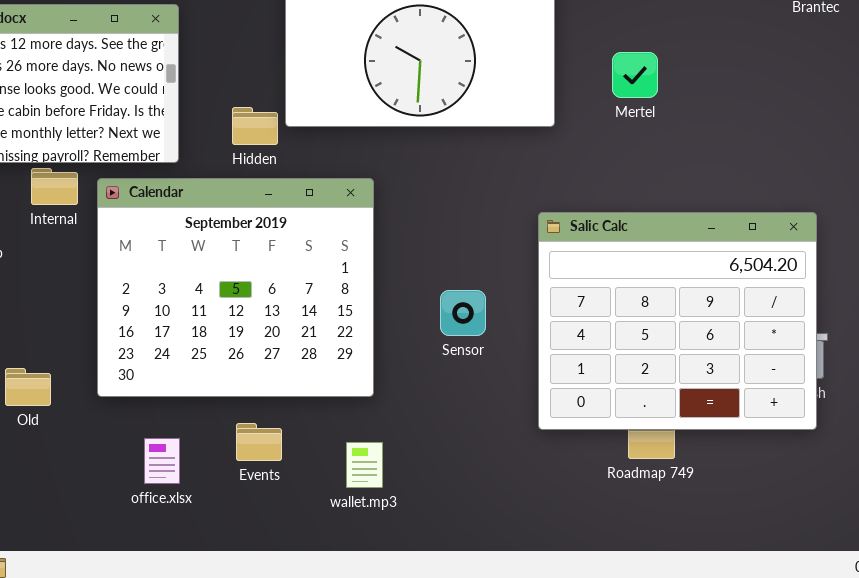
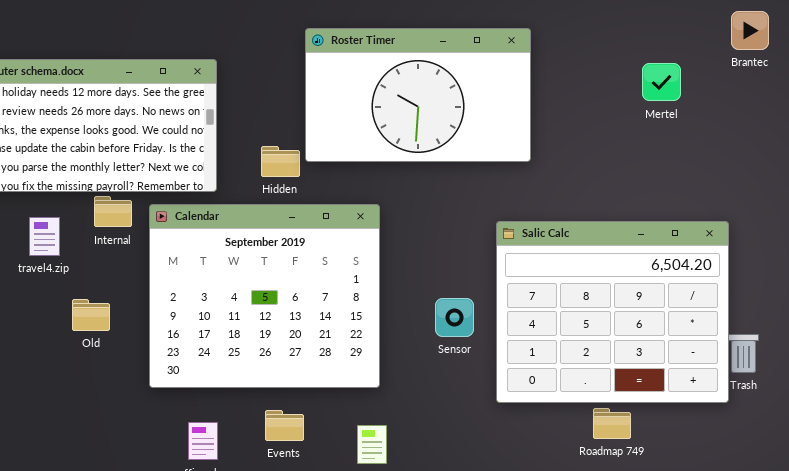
Mertel: [612,52,658,98] -> [642,63,681,101], moved
Salic Calc: [538,212,817,430] -> [496,221,729,403], moved
Old: [5,368,51,406] -> [72,299,110,331], moved

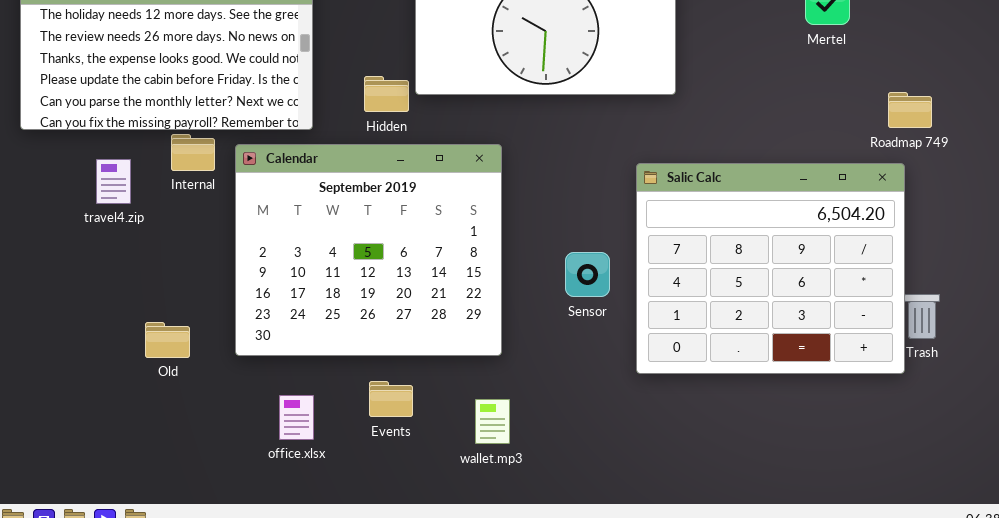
Old: [72,299,110,331] -> [145,322,190,358], moved
Roadmap 749: [593,408,631,439] -> [888,92,932,128], moved

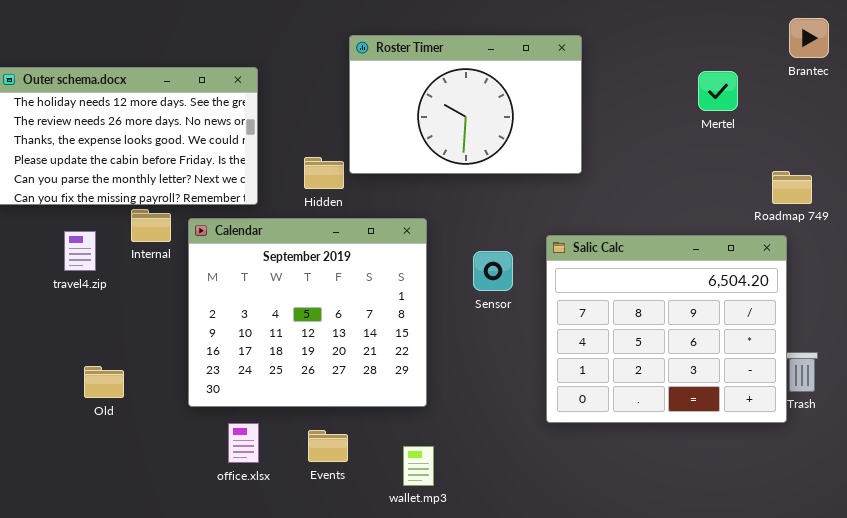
Sensor: [565,252,610,297] -> [473,251,513,291], moved
Old: [145,322,190,358] -> [84,366,124,398], moved
office.xlsx: [279,395,314,440] -> [228,423,259,463], moved

